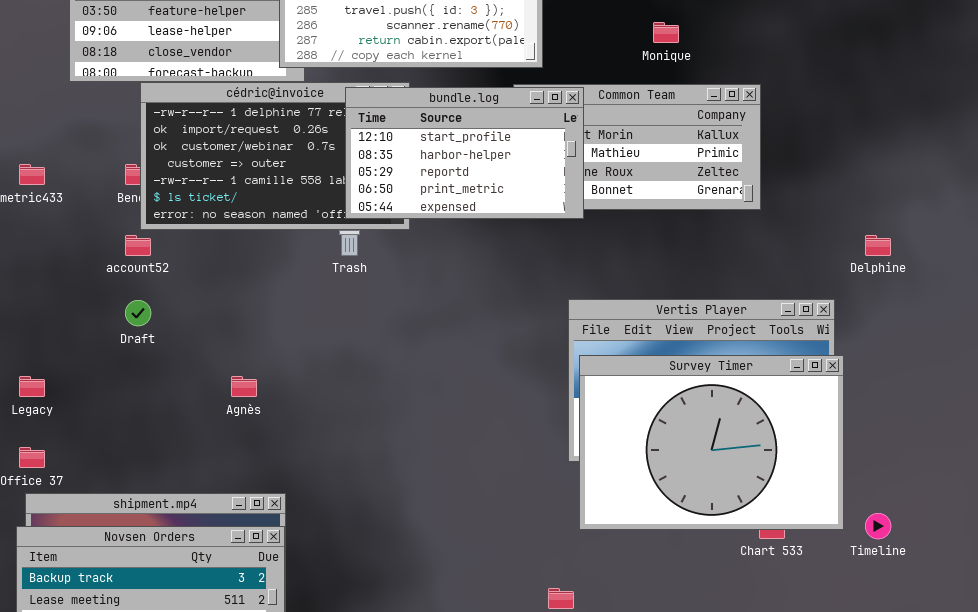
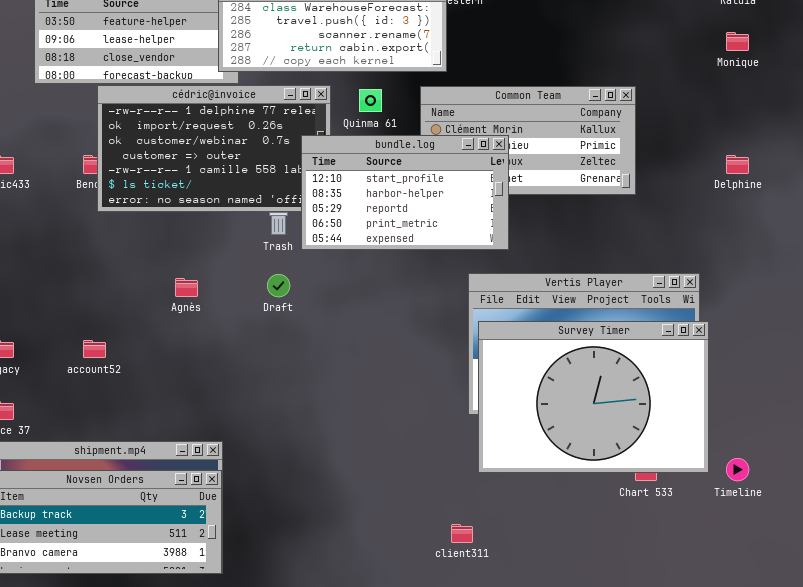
Monique: [653,22,679,43] -> [726,32,749,51], moved
bundle.log: [345,87,584,219] -> [301,135,509,250], moved
account52: [125,235,151,256] -> [83,340,106,358], moved
Delphine: [865,235,891,256] -> [726,155,749,174], moved
Draft: [125,300,151,326] -> [267,274,290,297], moved
Agnès: [231,376,257,397] -> [175,278,198,297], moved

